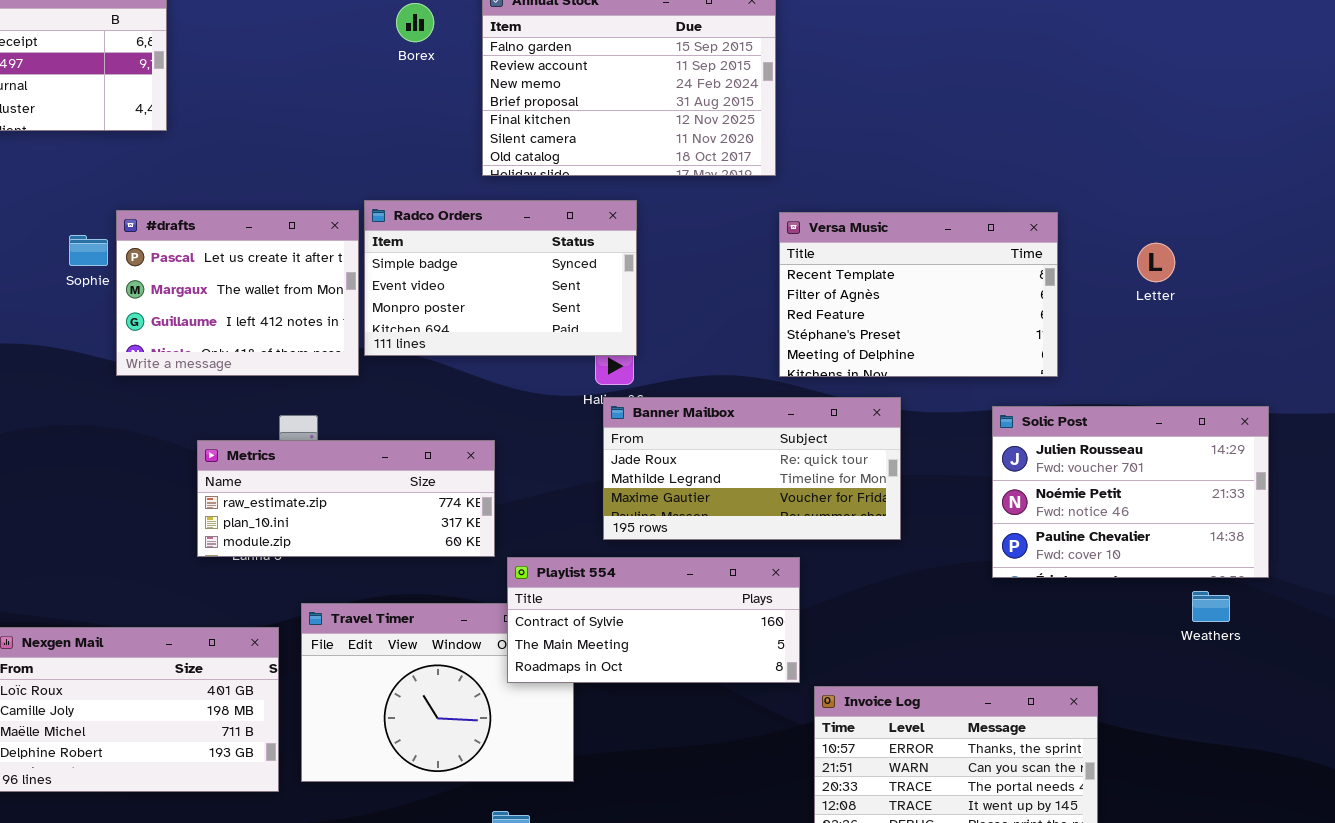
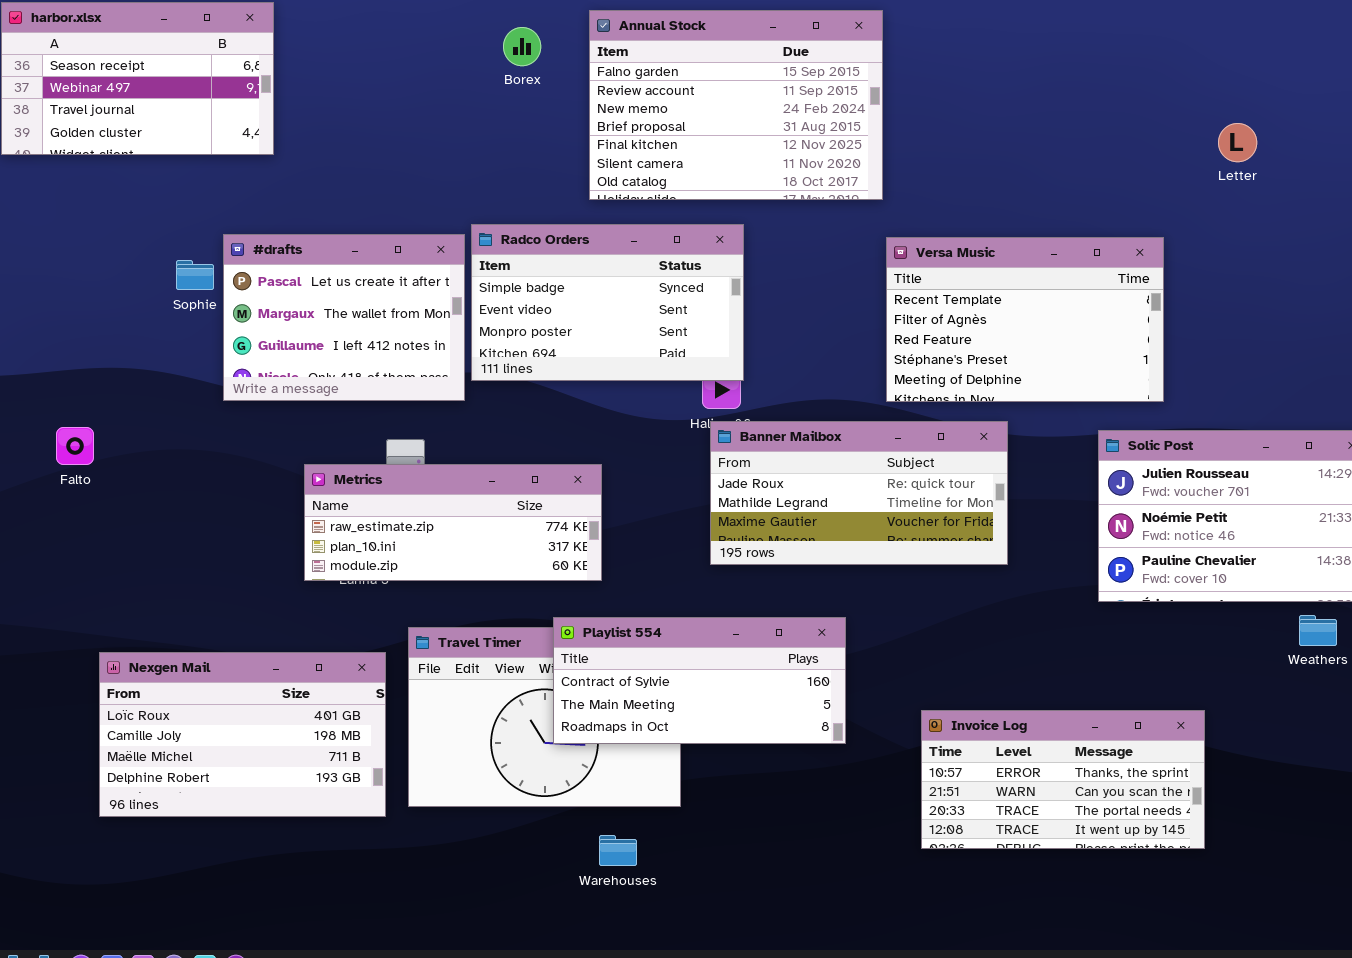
Letter: [1137,243,1175,282] -> [1218,123,1257,162], moved
Playlist 554: [507,557,800,683] -> [553,617,846,744], moved

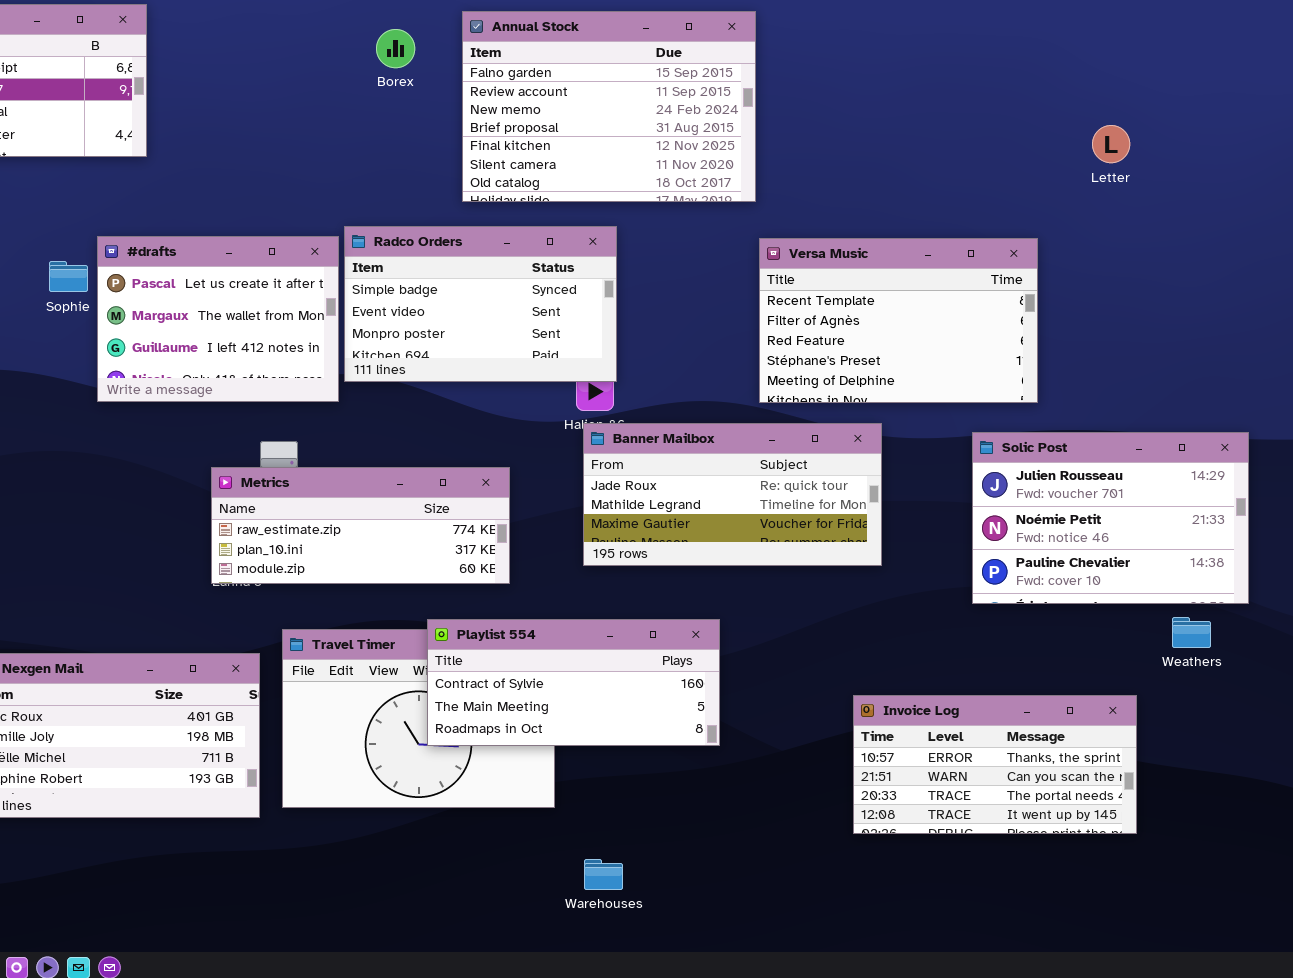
Metrics: [304,464,602,581] -> [211,467,510,584], moved
Invoice Log: [921,710,1205,849] -> [853,695,1137,834], moved
Warehouses: [599,835,637,866] -> [584,859,623,890], moved

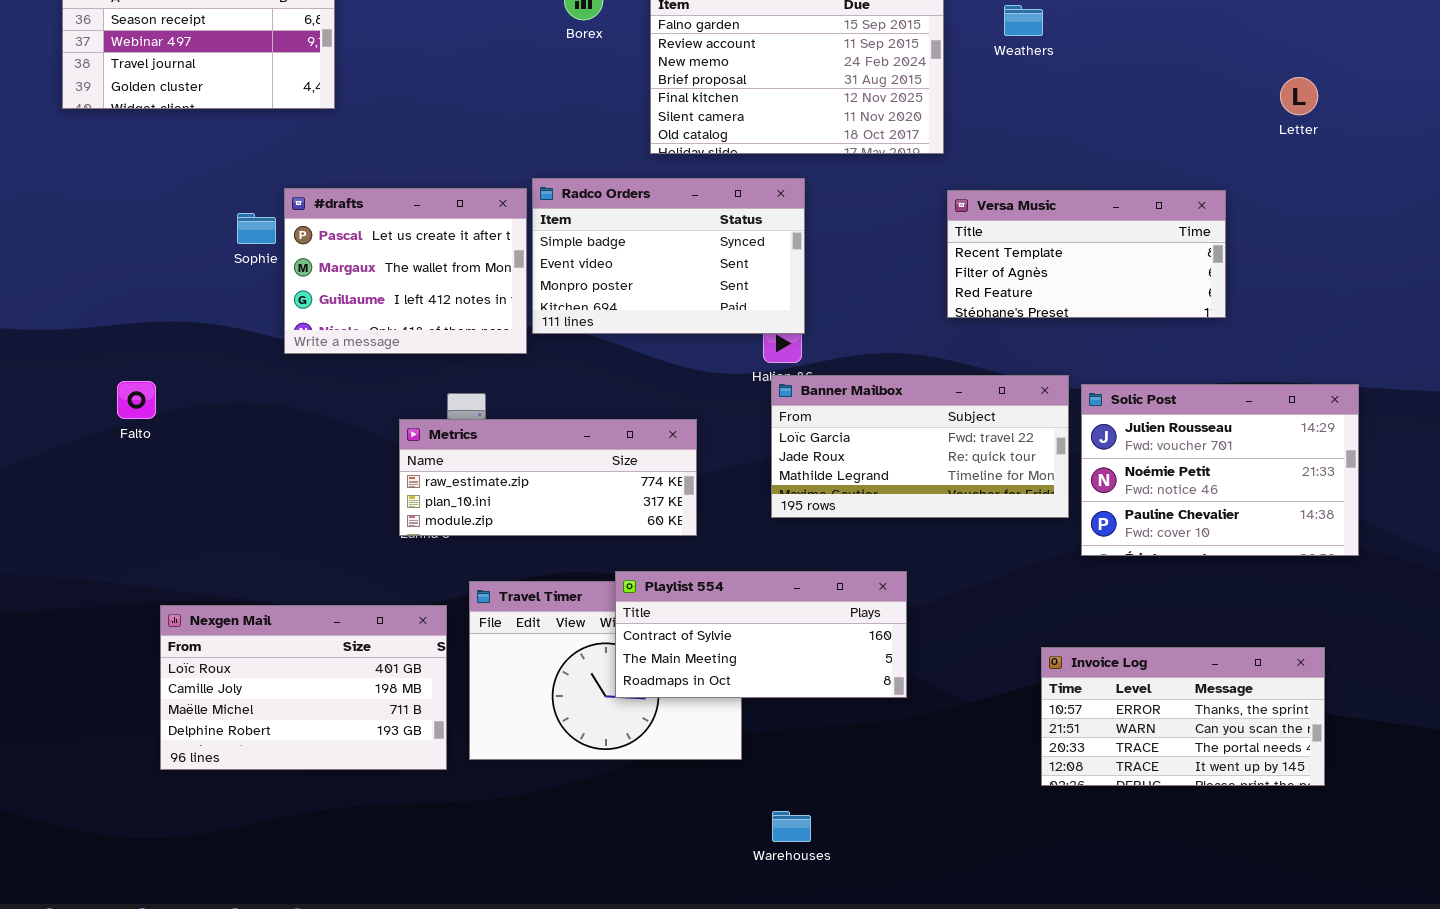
Versa Music: [759,238,1038,403] -> [947,190,1226,318], resized
Banner Mailbox: [583,423,882,566] -> [771,375,1069,518], scrolled up 1 row
Solic Post: [972,432,1249,604] -> [1081,384,1359,556], moved
Weathers: [1172,617,1211,648] -> [1004,5,1043,36], moved

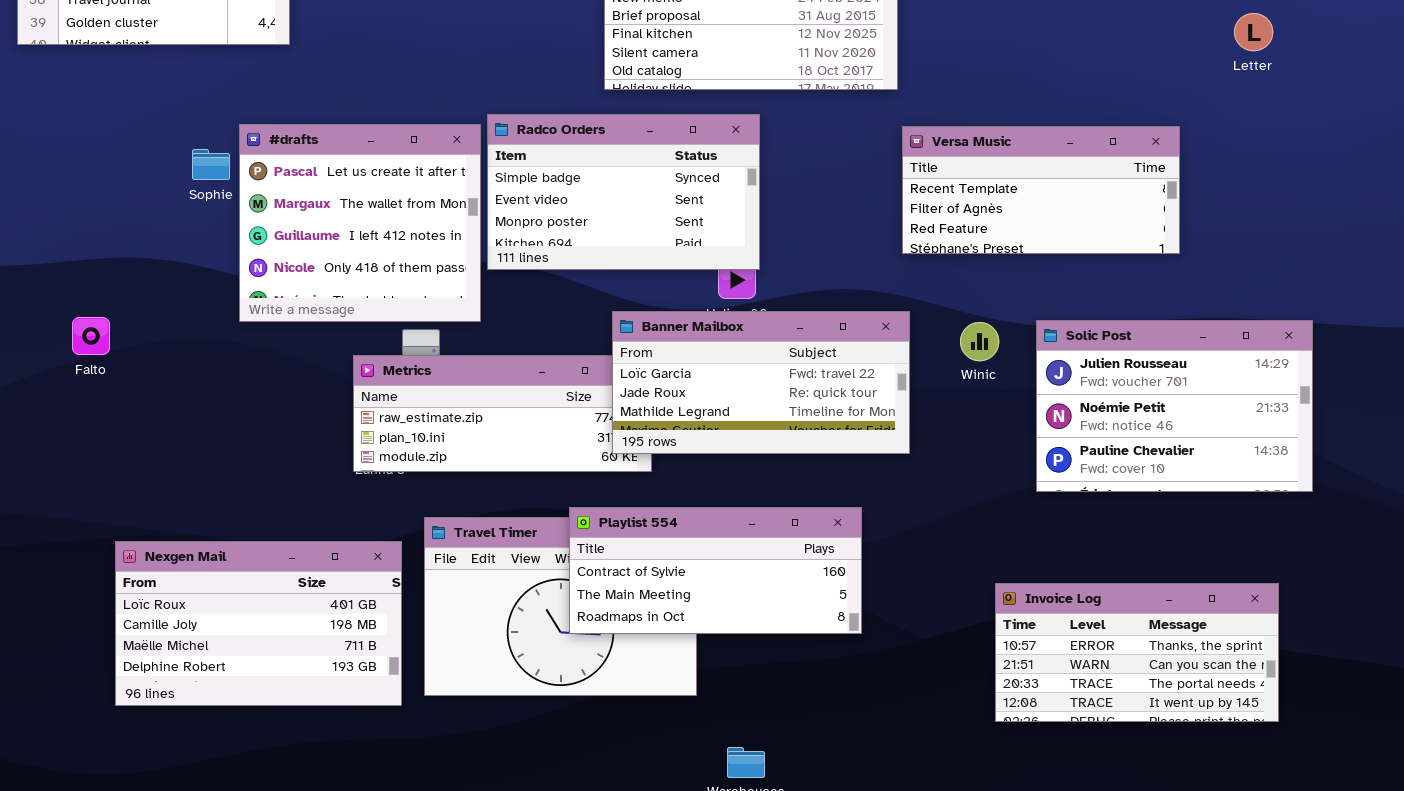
#drafts: [284,188,527,354] -> [239,124,481,322], resized
Banner Mailbox: [771,375,1069,518] -> [612,311,910,454], moved

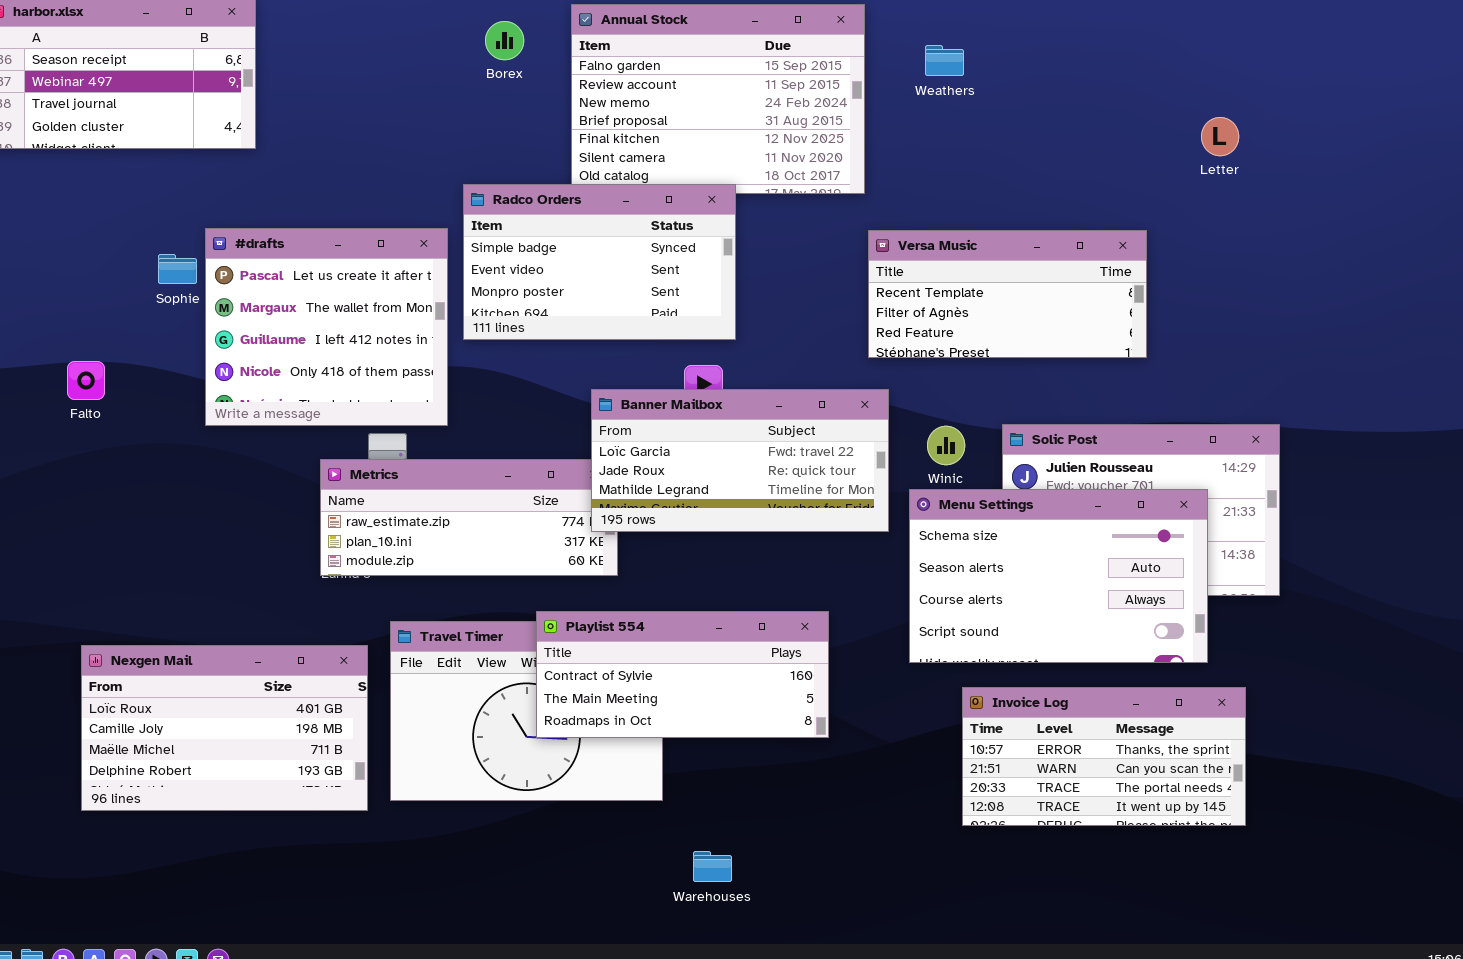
Radco Orders: [487,114,760,270] -> [463,184,736,340], moved
Banner Mailbox: [612,311,910,454] -> [591,389,889,532], moved
Falto: [72,317,110,355] -> [67,361,105,400], moved
Menu Settings: none -> [909,489,1208,663], opened

